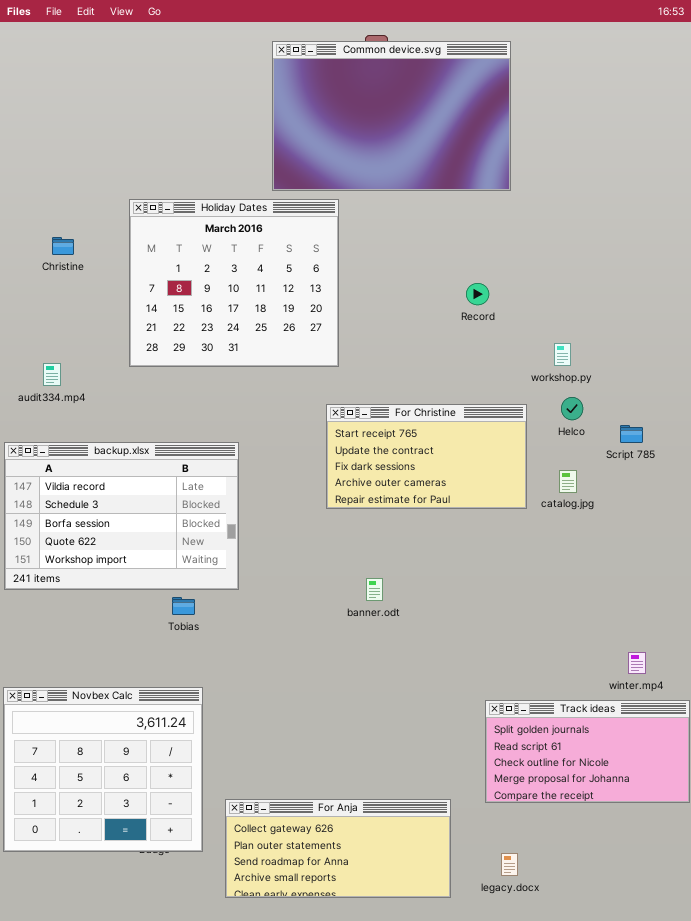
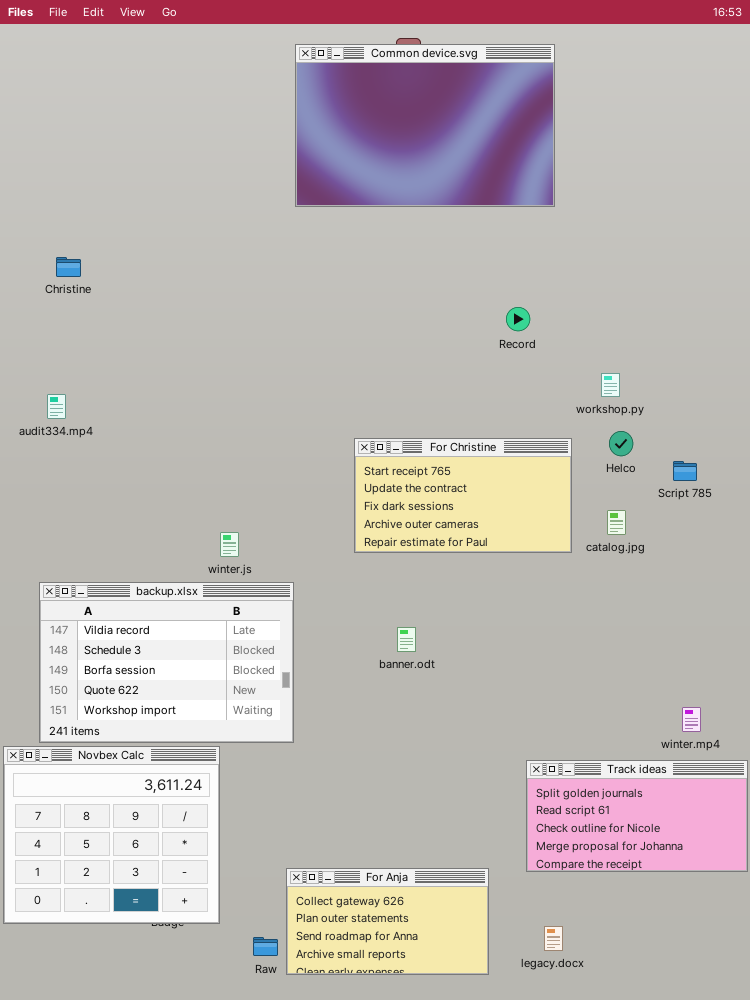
Holiday Dates: [129,199,339,367] -> none, closed
backup.xlsx: [4,442,239,590] -> [39,582,294,743], moved
For Anja: [225,799,451,898] -> [286,868,489,975], resized

